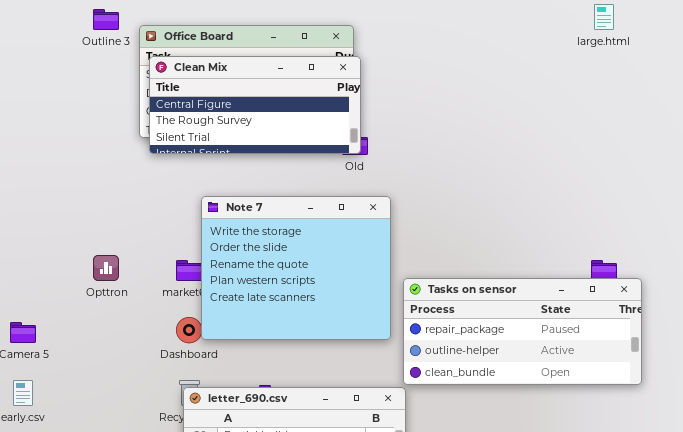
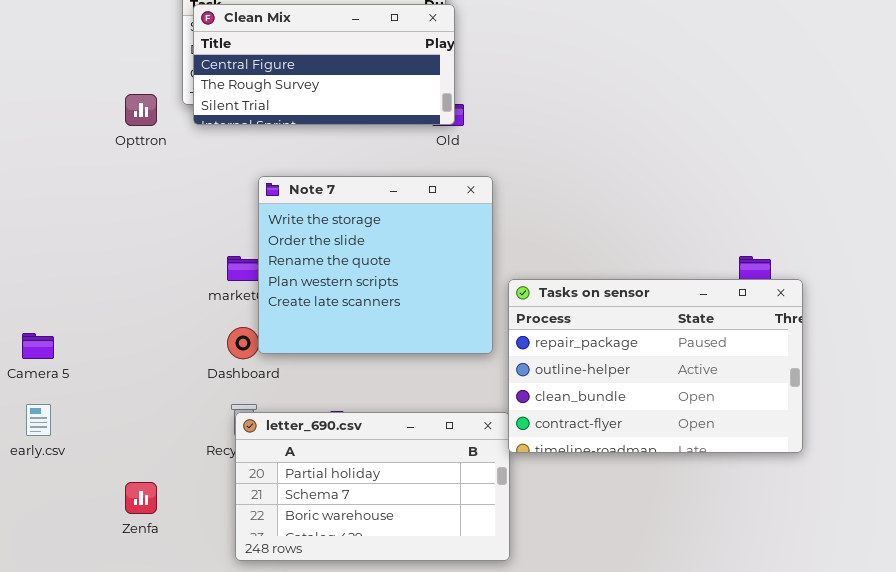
Opttron: [93,255,119,281] -> [125,94,157,126], moved
Tasks on sensor: [403,278,642,385] -> [508,279,803,453], resized

